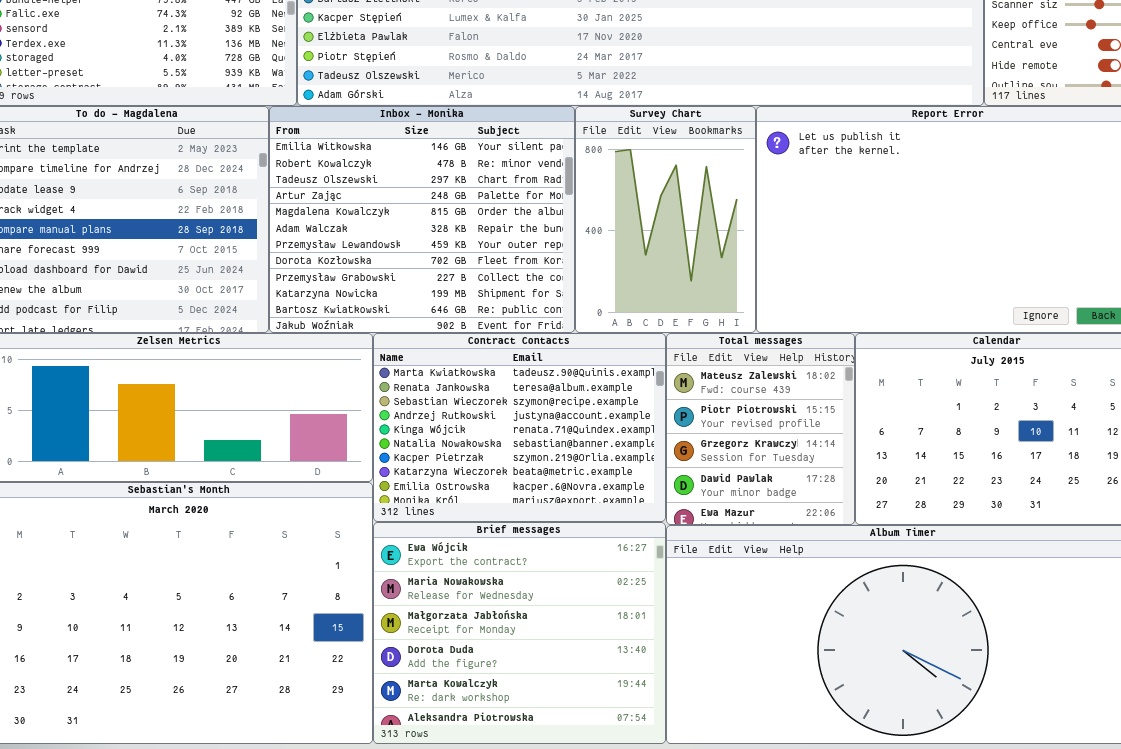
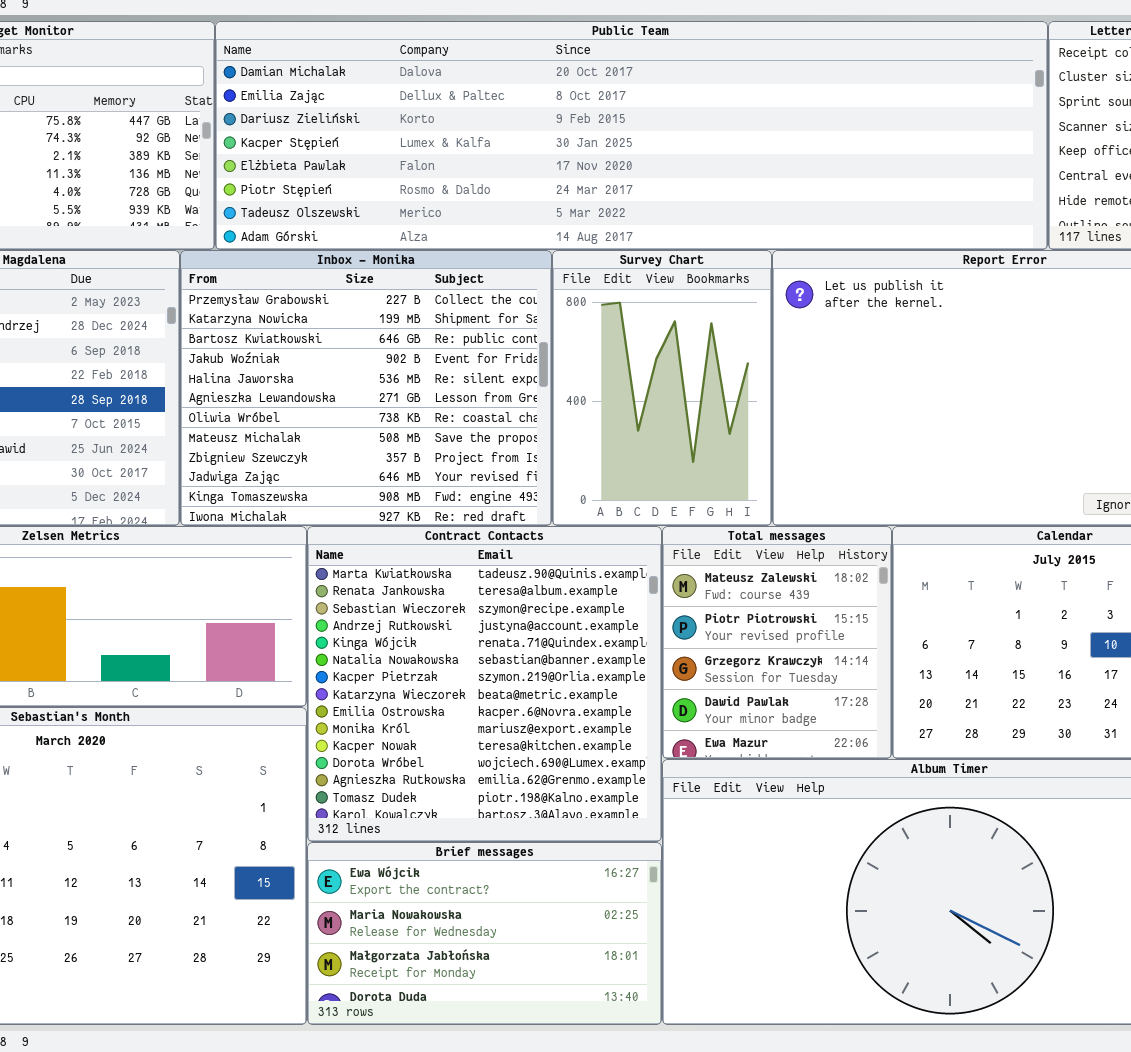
Inbox - Monika: [269,106,575,333] -> [180,250,552,526], scrolled down 8 rows
Contract Contacts: [373,333,666,522] -> [307,526,662,842], resized
Brief messages: [373,522,666,744] -> [307,842,662,1025], resized

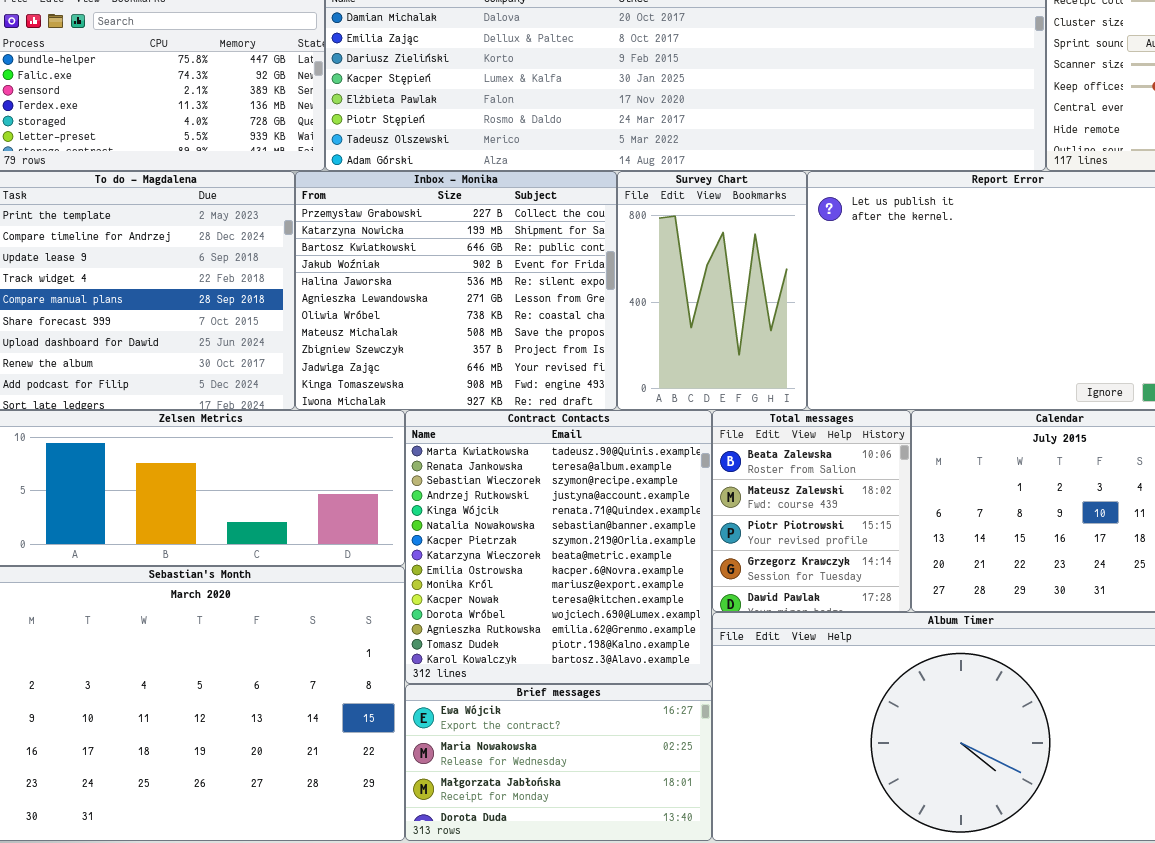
Total messages: [662,526,892,759] -> [712,410,911,612], scrolled up 1 row

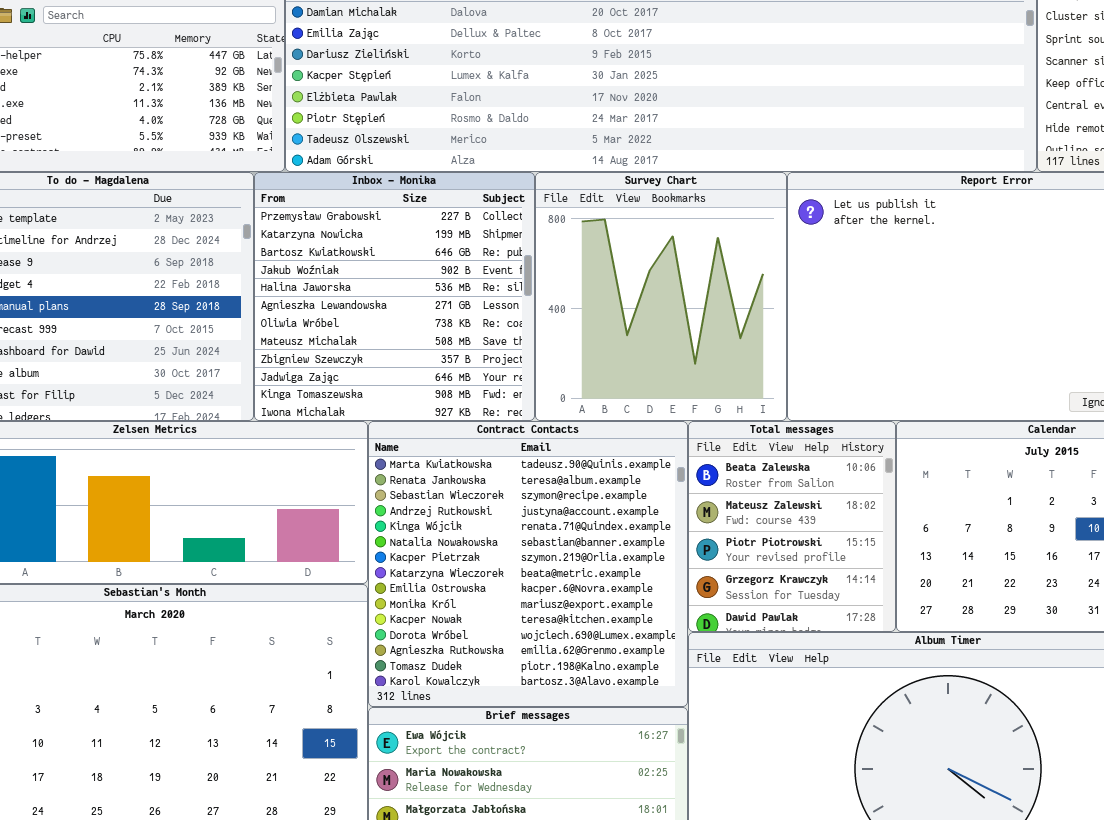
Inbox - Monika: [295,171,617,410] -> [254,172,535,421], resized
Survey Chart: [617,171,807,410] -> [535,172,787,421], resized

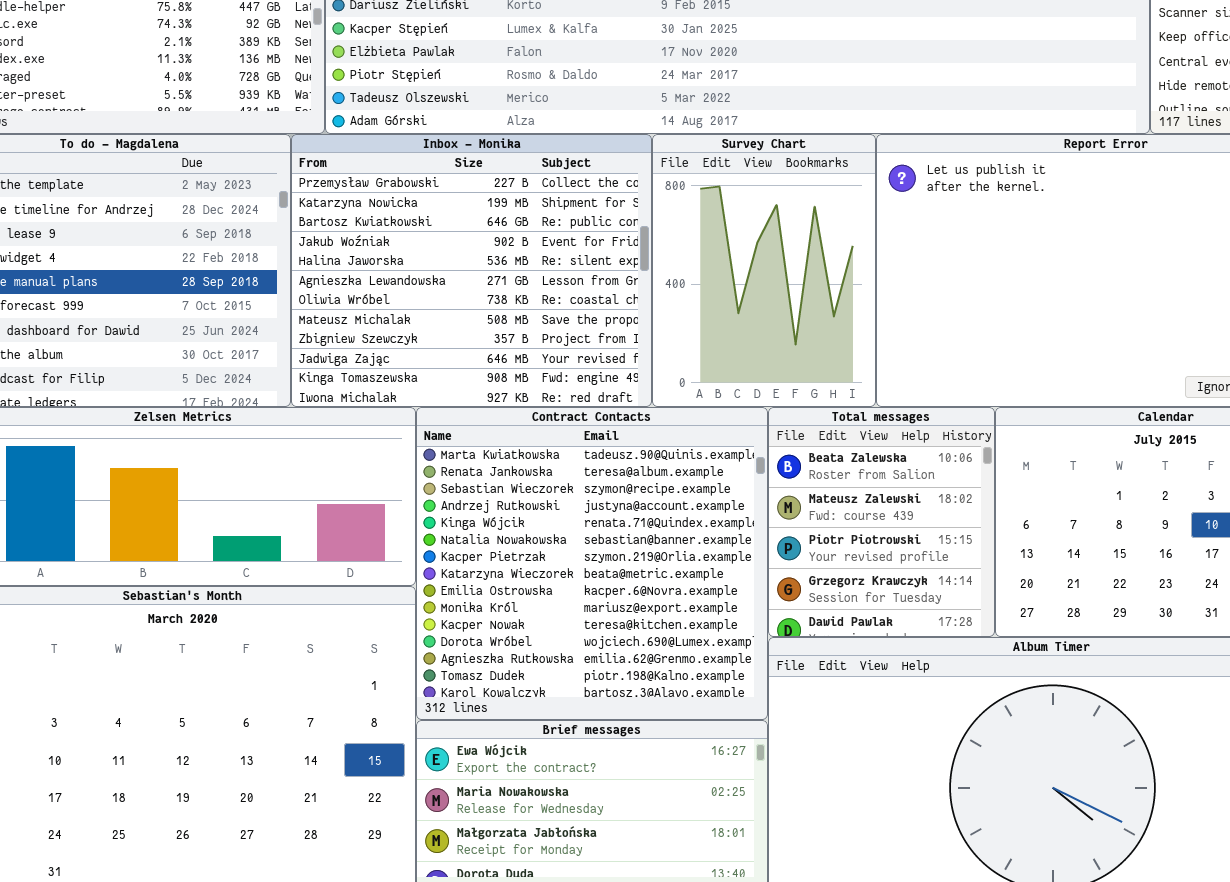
Inbox - Monika: [254,172,535,421] -> [291,134,652,407], resized
Survey Chart: [535,172,787,421] -> [652,134,876,407], resized

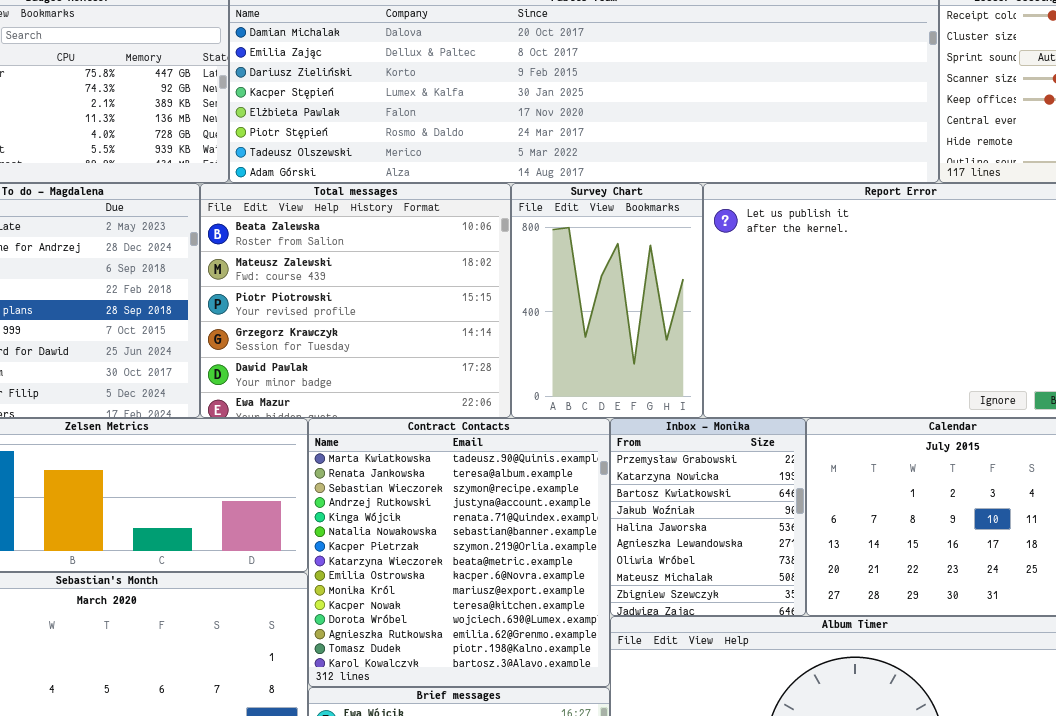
Inbox - Monika: [291,134,652,407] -> [610,418,806,616], moved, resized
Total messages: [768,407,995,637] -> [200,183,511,418], moved, resized

